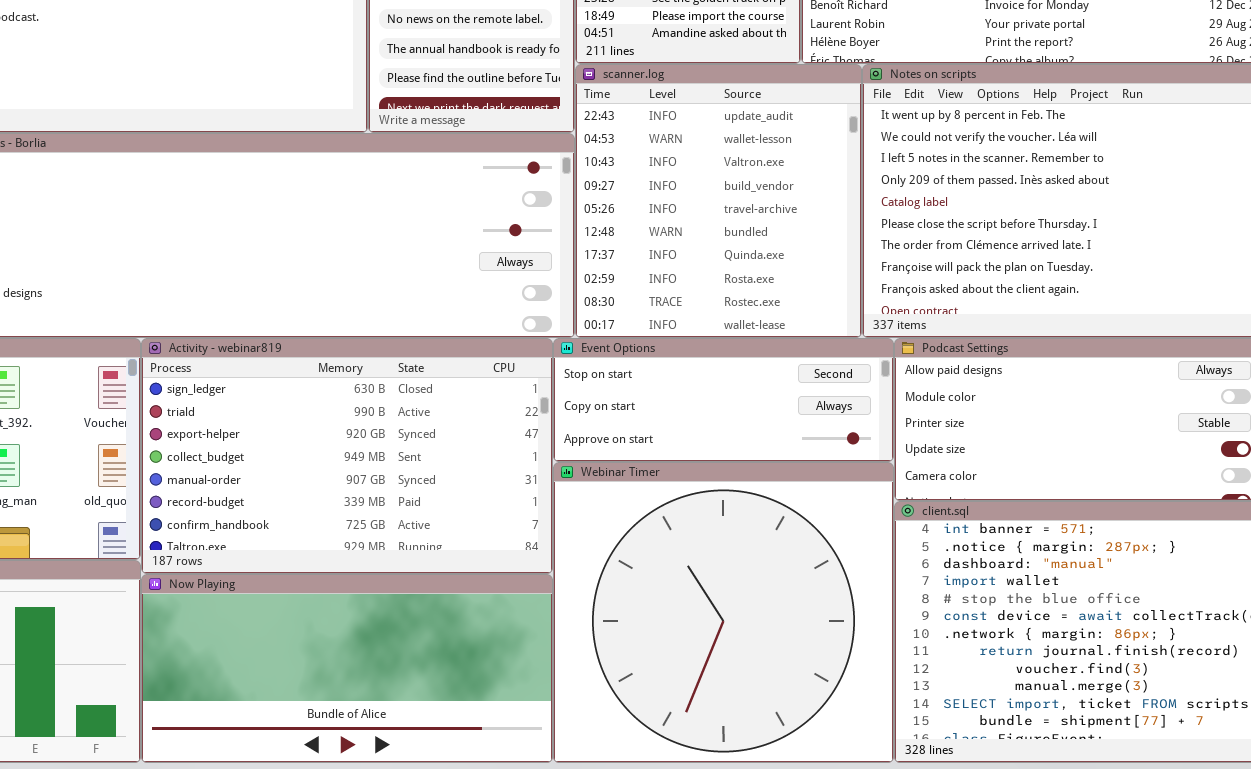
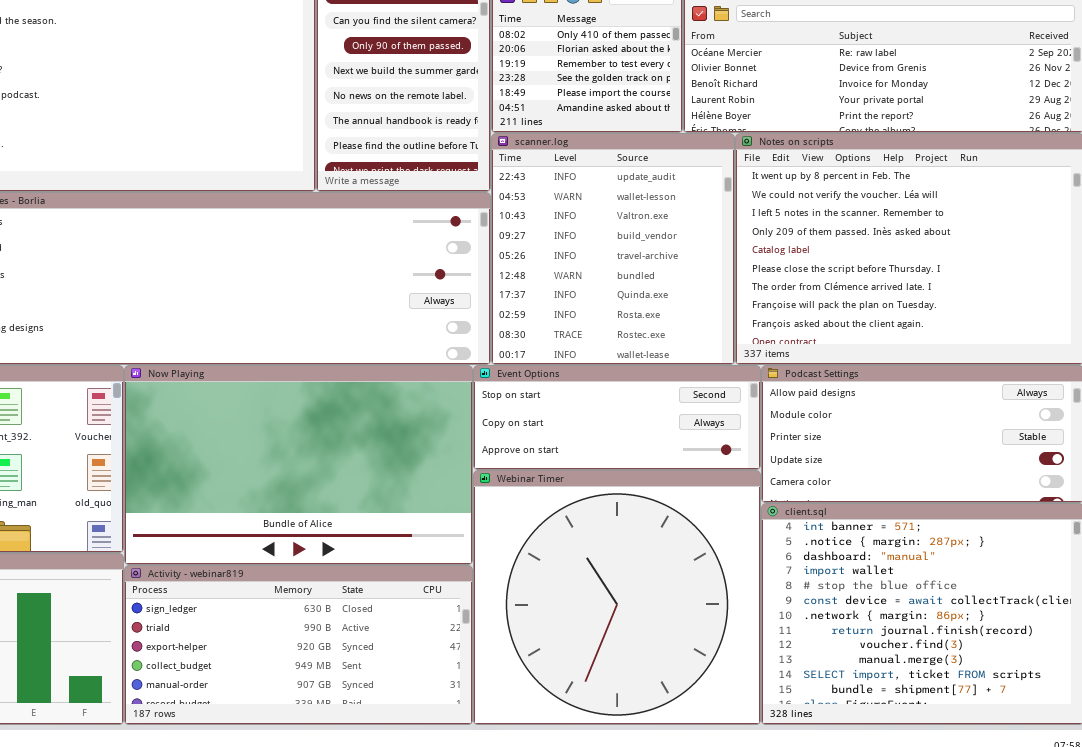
Activity - webinar819: [141,338,553,574] -> [124,565,473,725], moved, resized
Now Playing: [141,574,553,763] -> [124,365,473,565], moved, resized

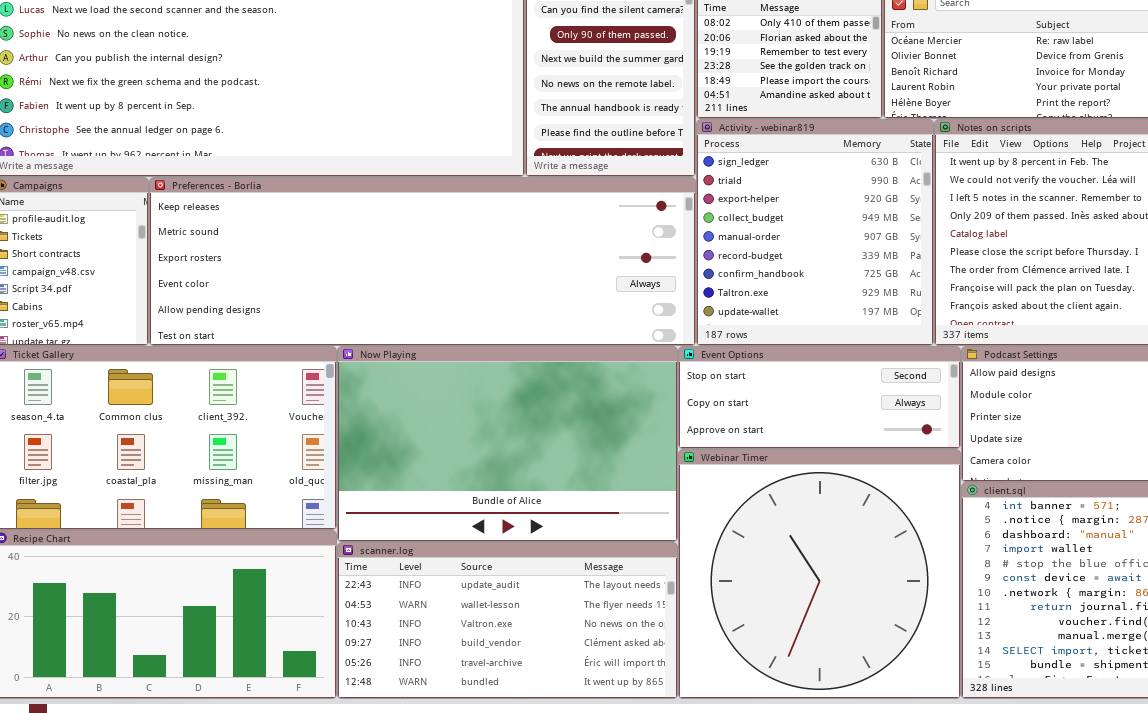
scanner.log: [491,133,735,365] -> [337,542,678,699], moved, resized
Activity - webinar819: [124,565,473,725] -> [696,119,934,346], moved, resized

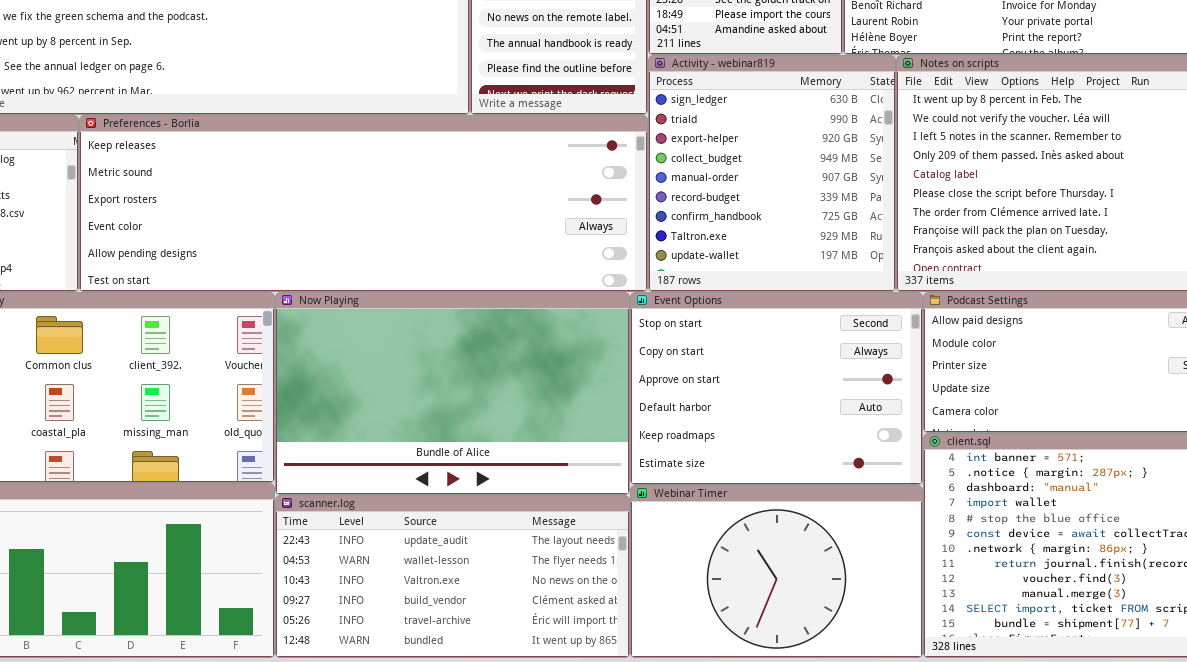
Event Options: [678,346,961,449] -> [630,292,923,485], resized
Webinar Timer: [678,449,961,699] -> [630,485,923,658], resized

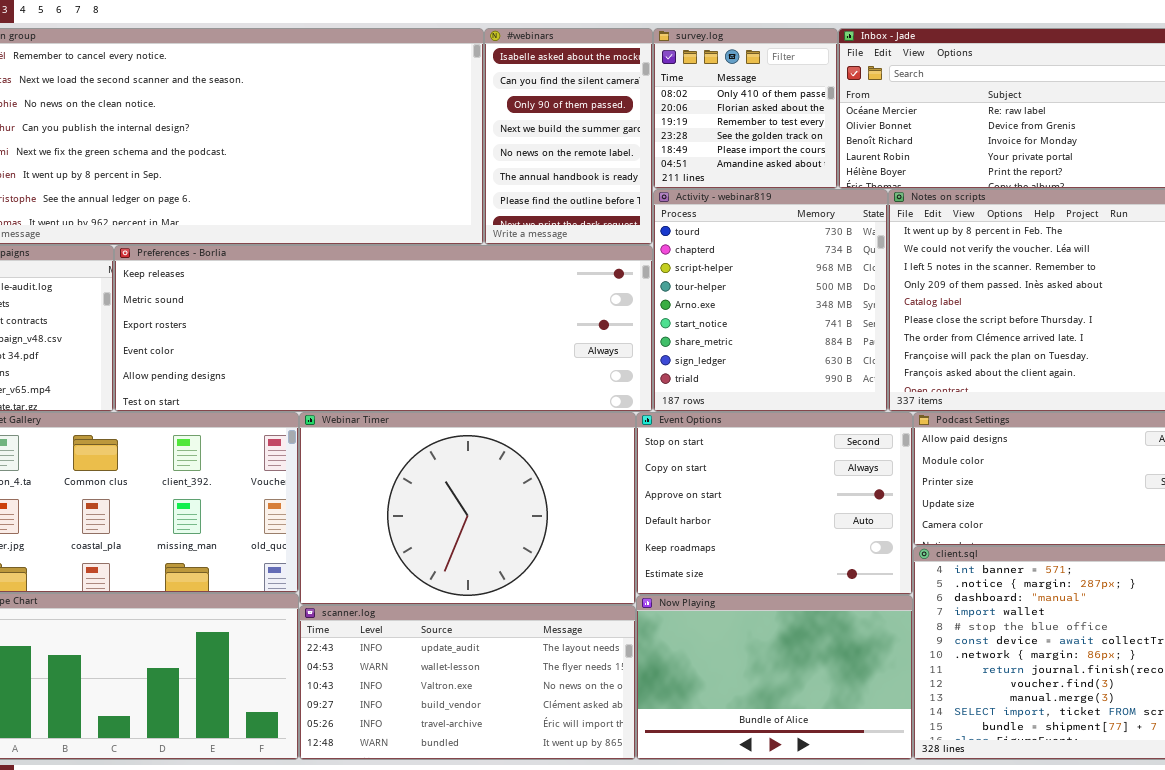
Activity - webinar819: [648,55,896,292] -> [653,189,888,412], scrolled up 7 rows
Now Playing: [275,292,630,495] -> [636,595,913,760], moved, resized
Webinar Timer: [630,485,923,658] -> [299,412,636,605], moved, resized

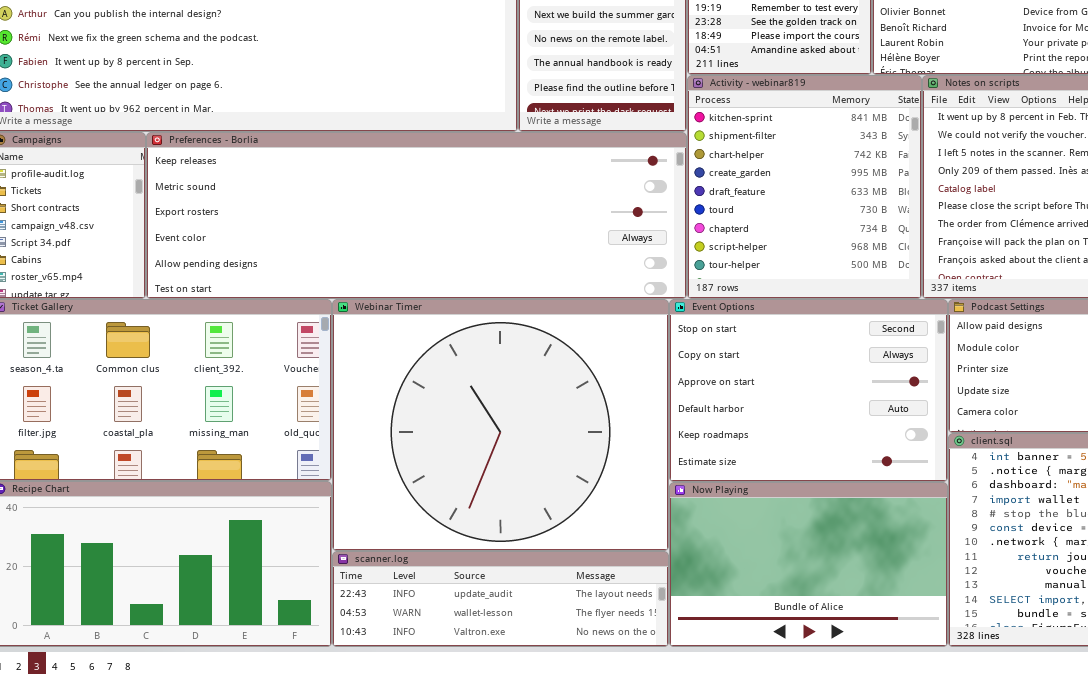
Activity - webinar819: [653,189,888,412] -> [687,75,922,299], scrolled up 5 rows
Webinar Timer: [299,412,636,605] -> [332,299,669,551], resized
scanner.log: [299,605,636,760] -> [332,551,669,647], resized

